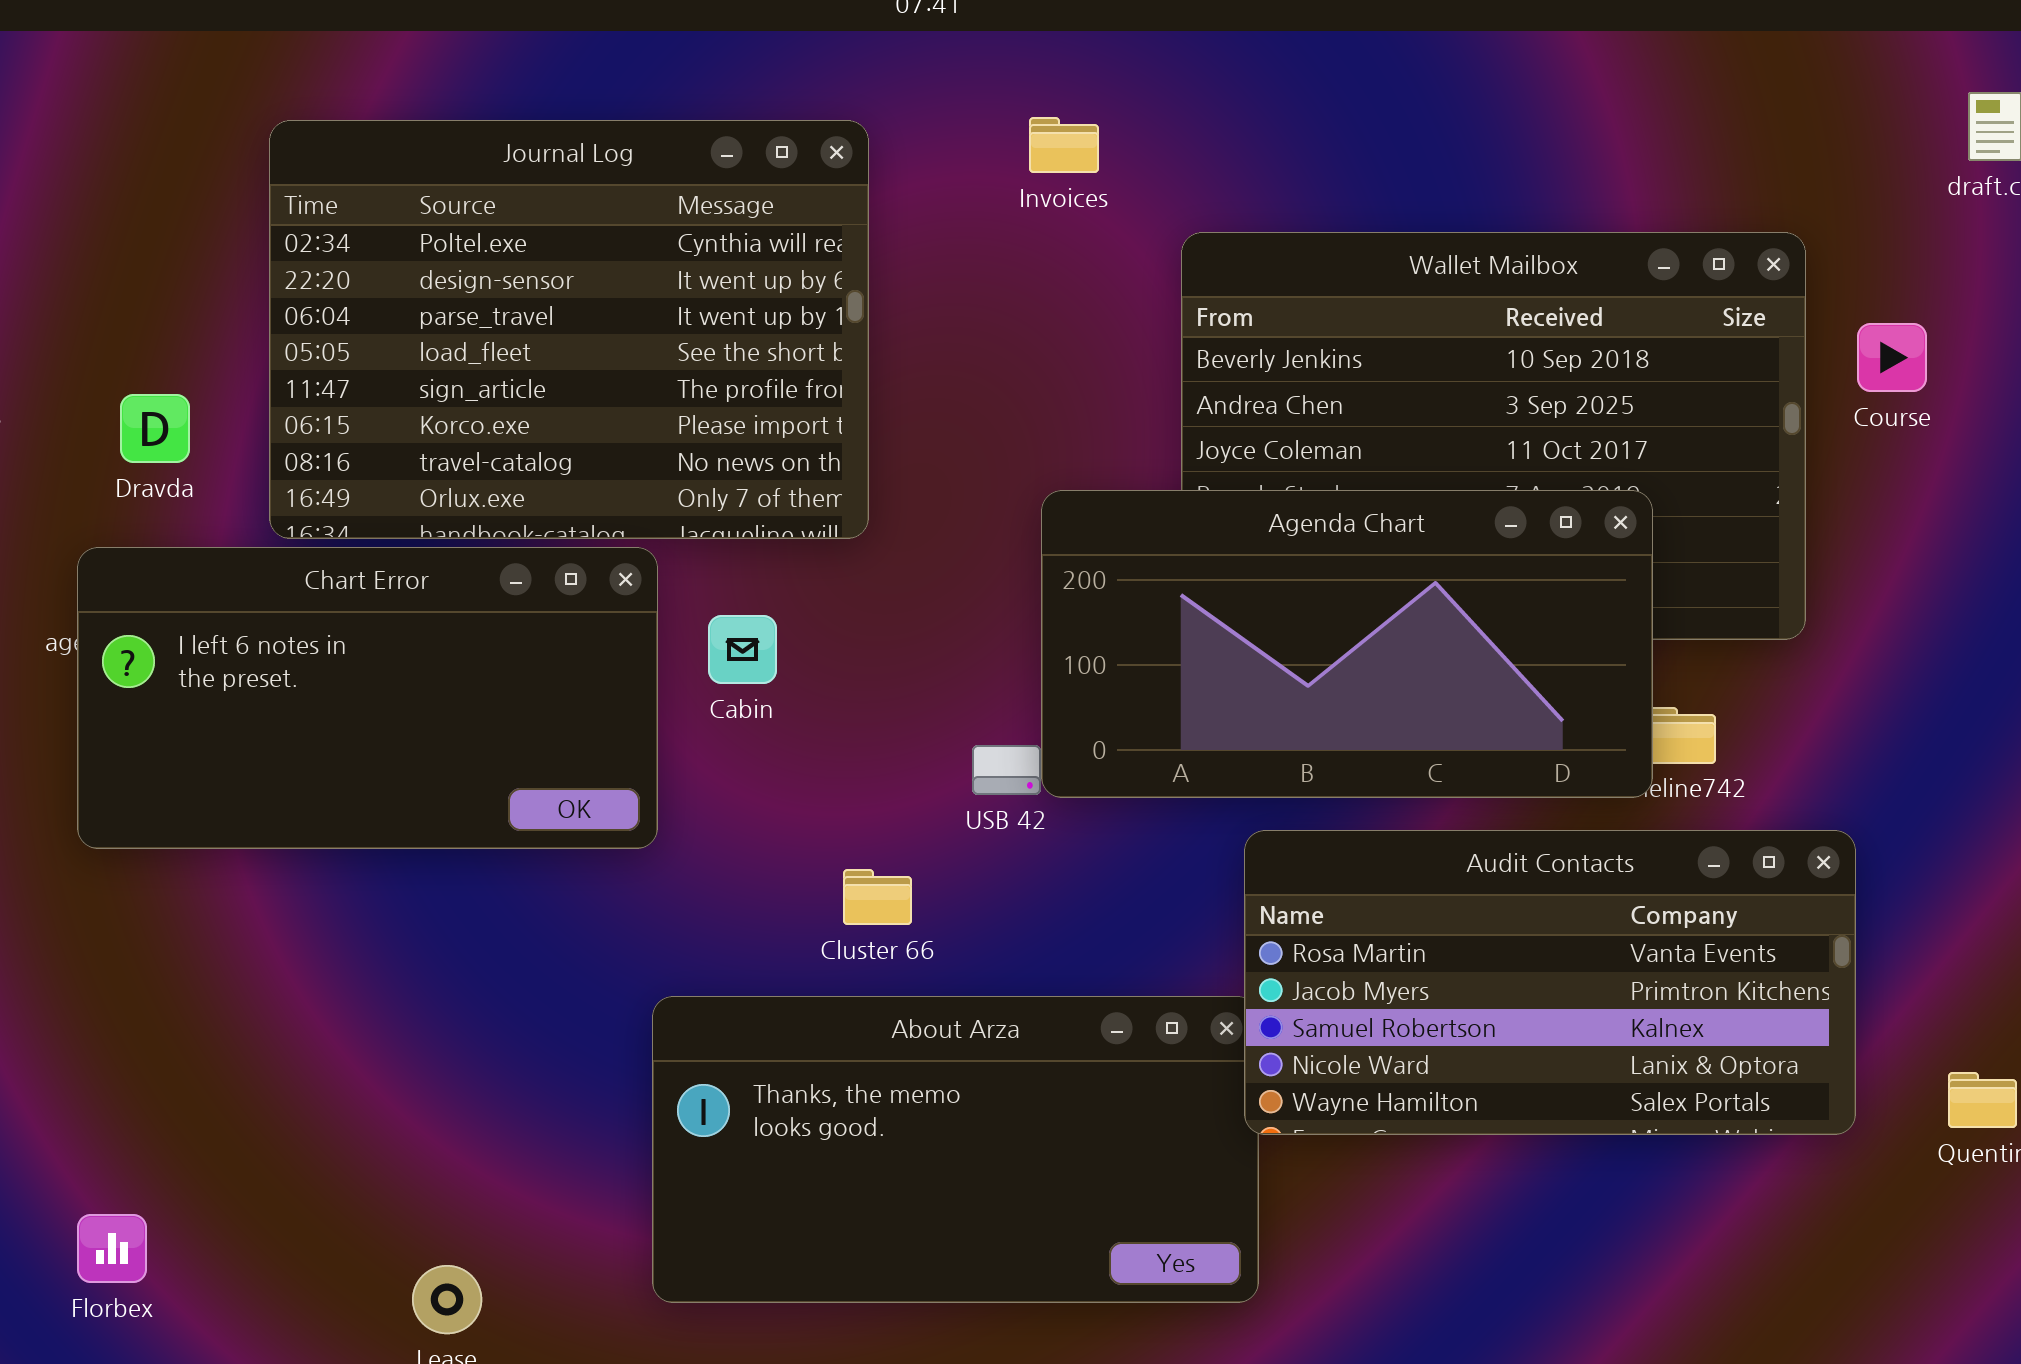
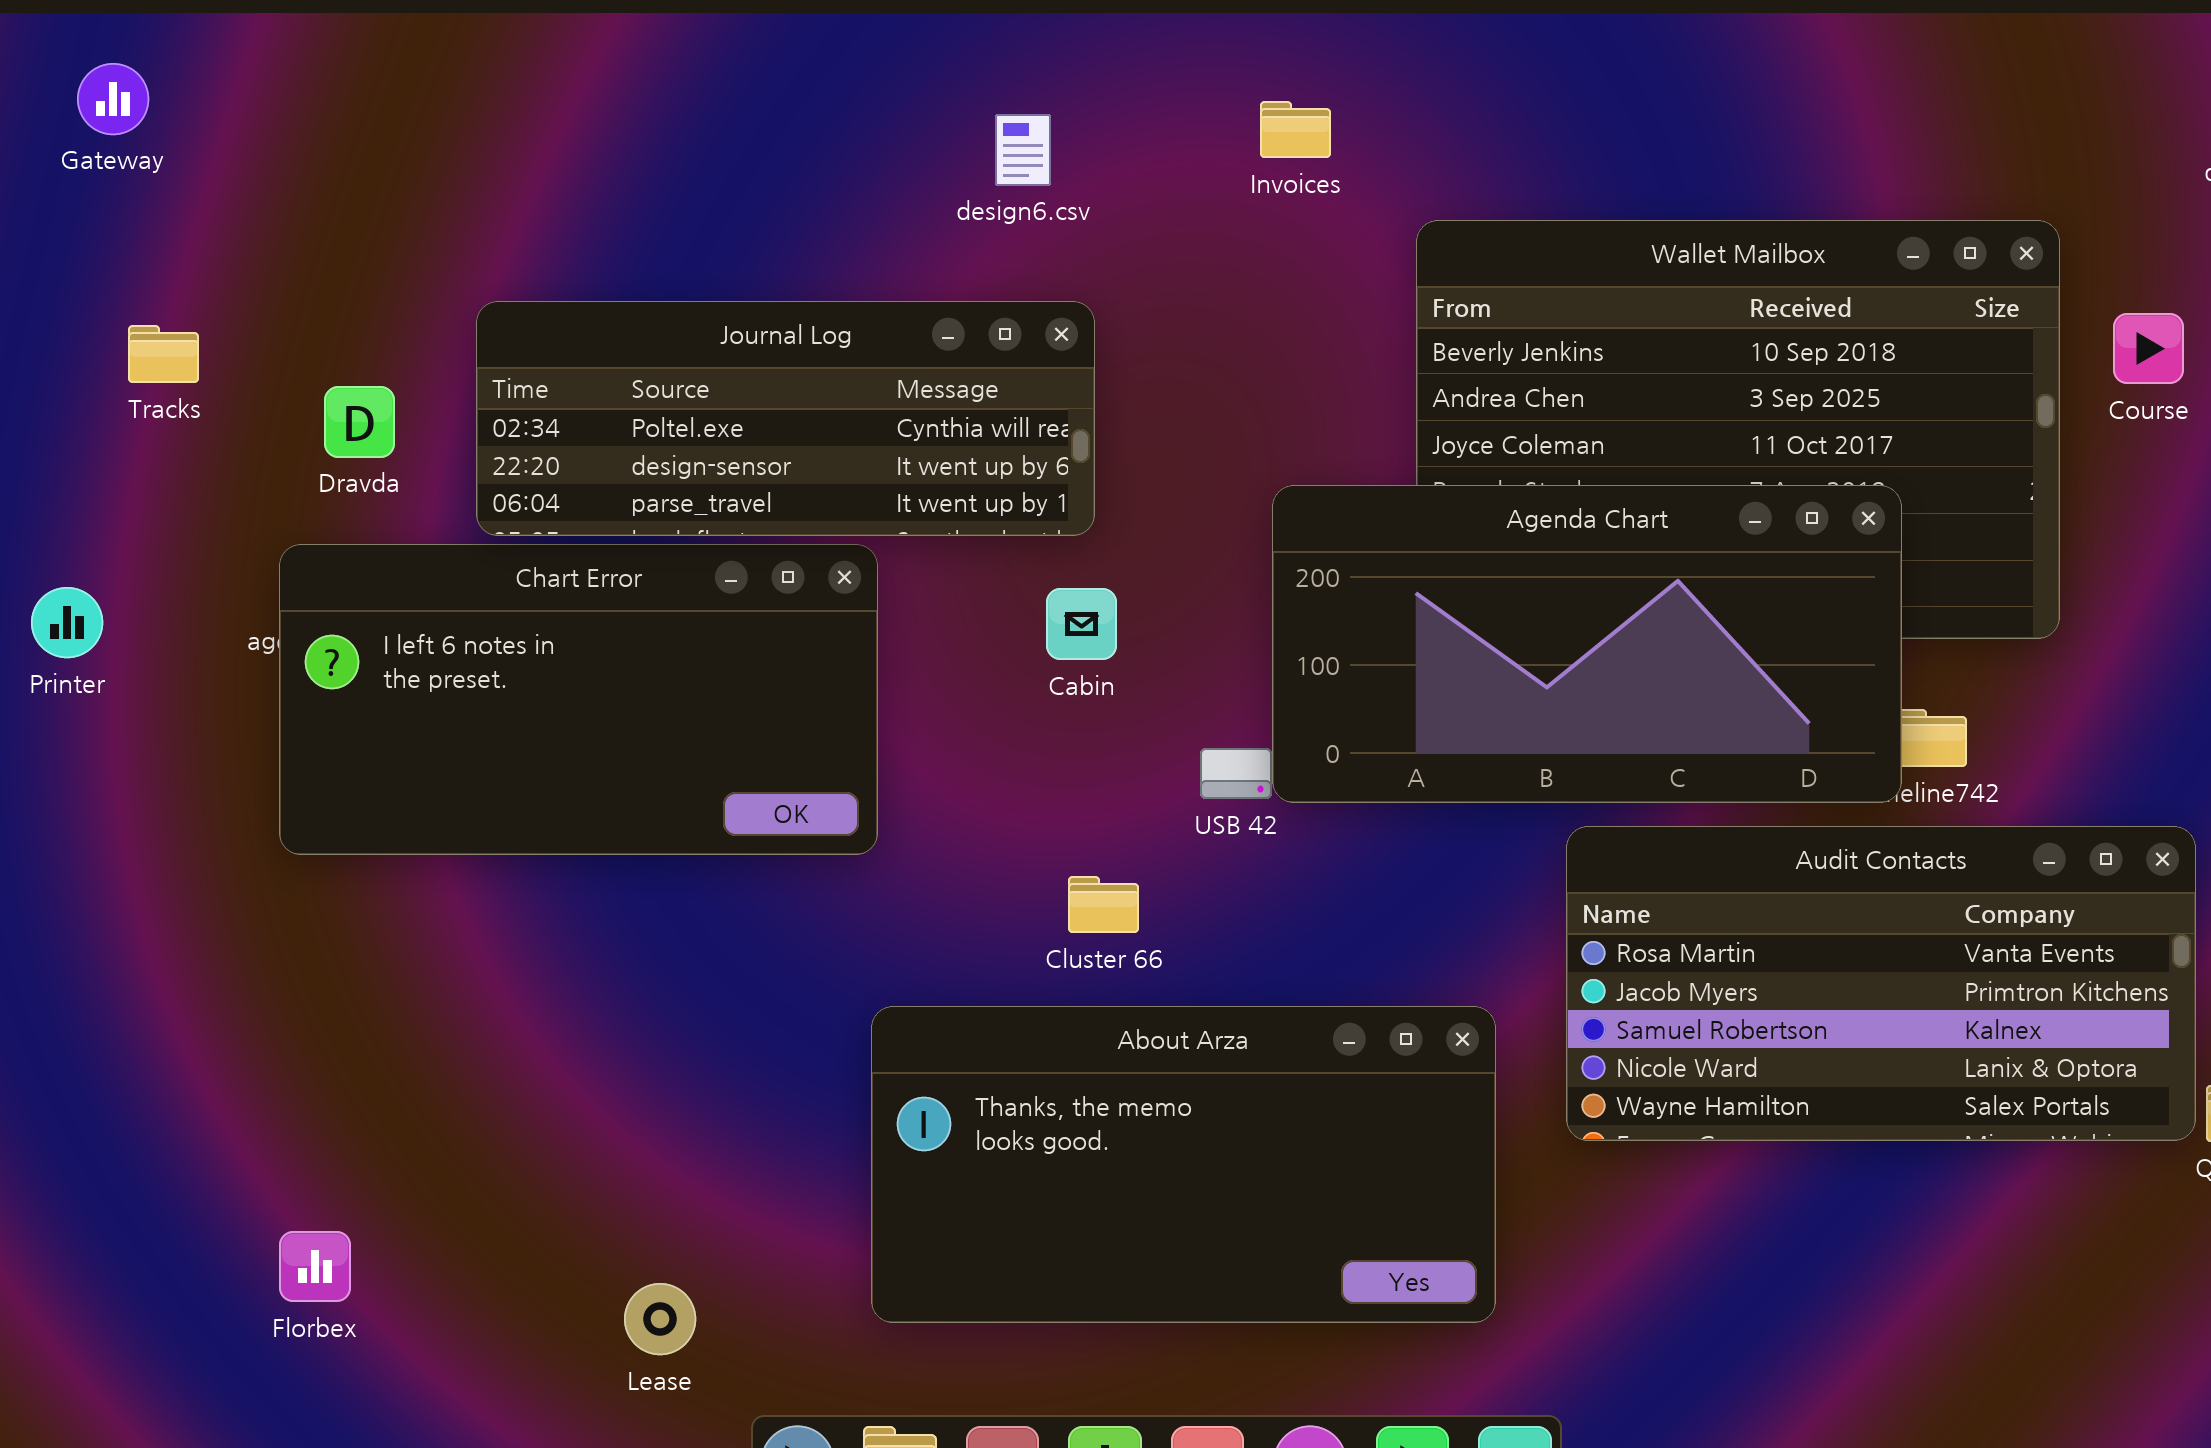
Journal Log: [269,120,869,539] -> [476,301,1095,536], resized
Cabin: [708,615,777,684] -> [1046,588,1117,660], moved
Audit Contacts: [1244,830,1856,1135] -> [1566,826,2196,1141], moved

